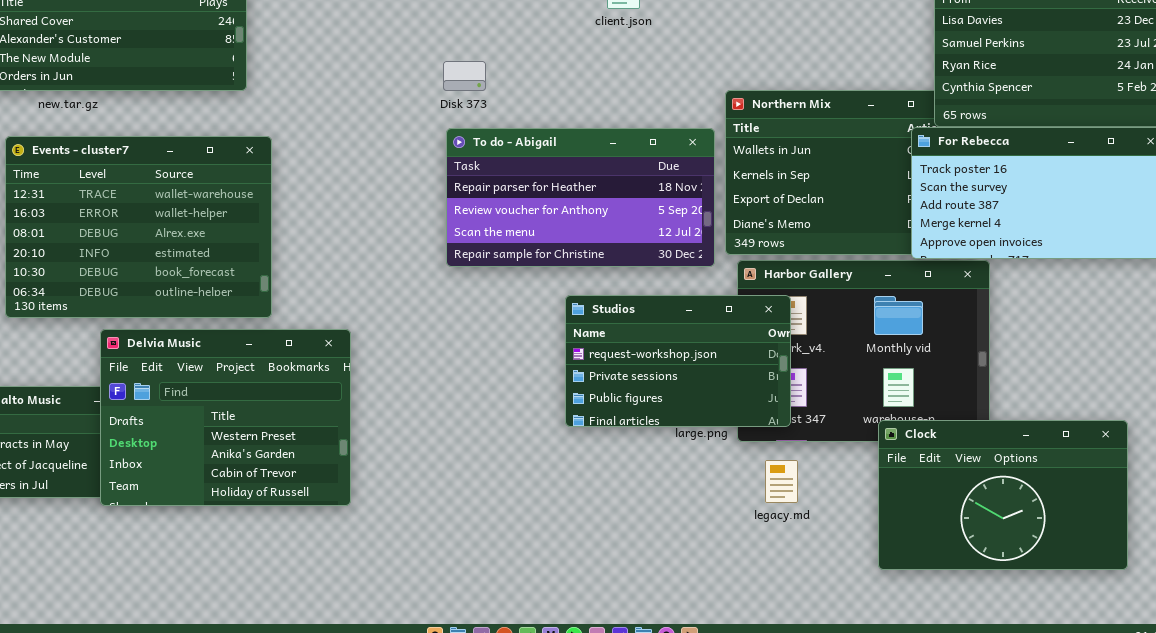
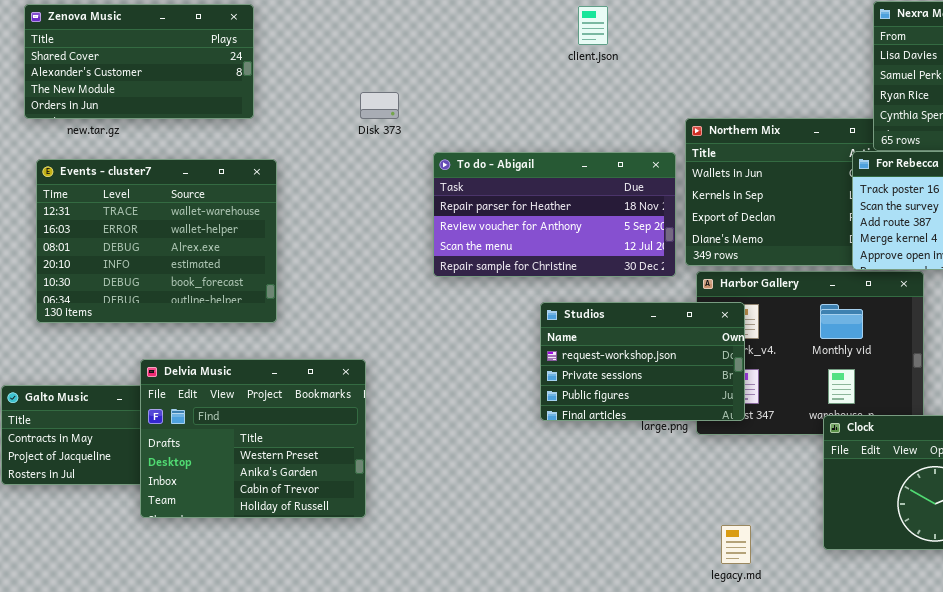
Disk 373: [443,61,486,91] -> [360,92,399,119], moved
Delvia Music: [100,329,351,506] -> [140,359,366,518], moved
legacy.md: [765,460,798,503] -> [721,525,751,564], moved

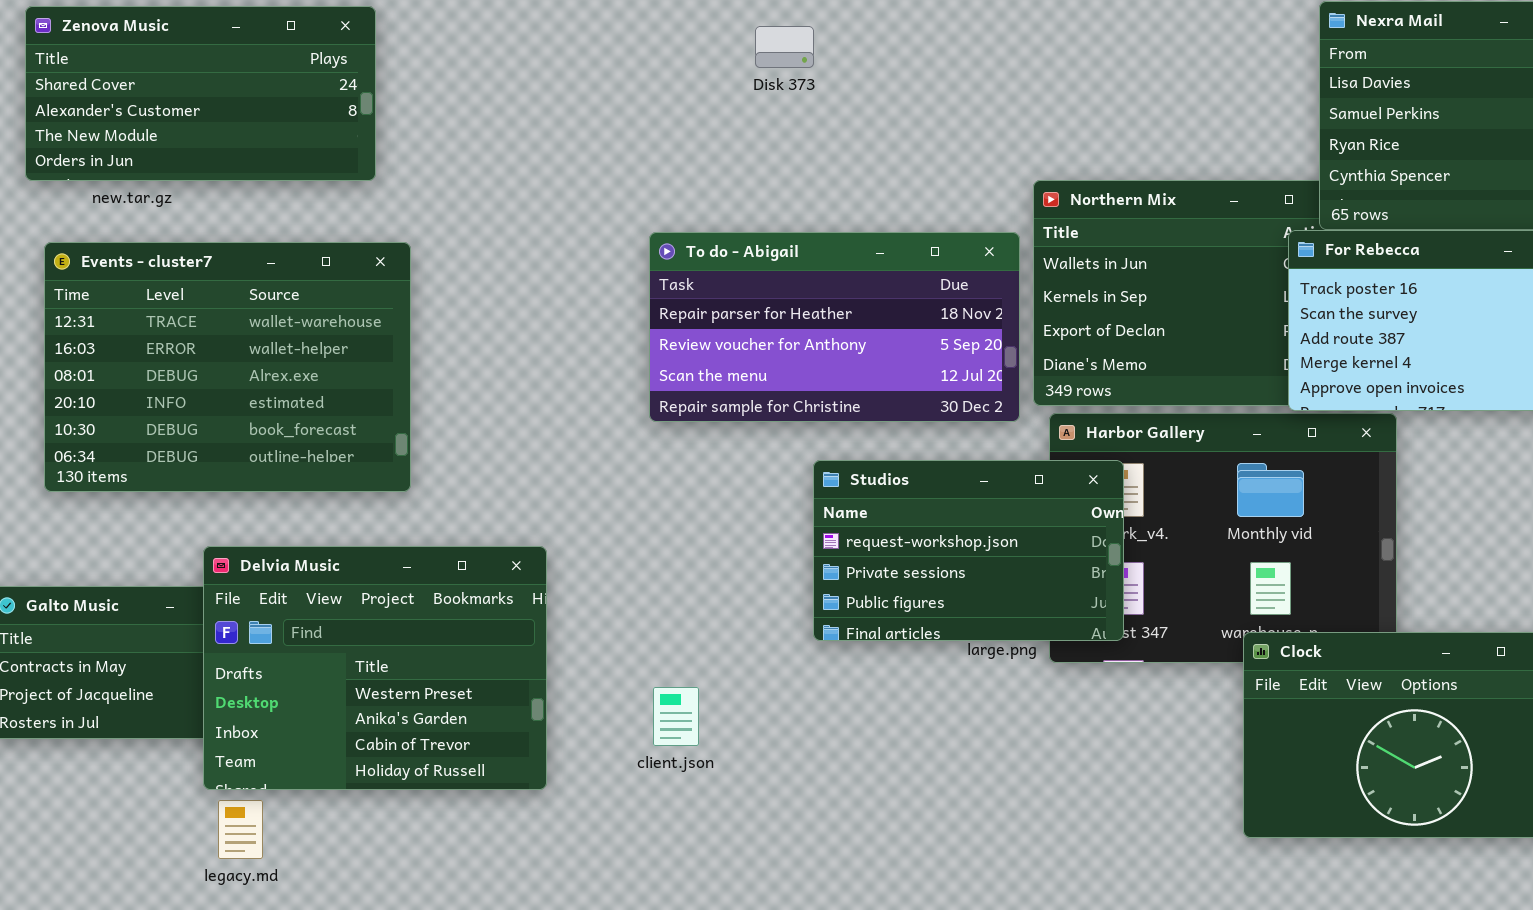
client.json: [578,6,608,45] -> [653,687,699,746], moved
Disk 373: [360,92,399,119] -> [755,26,814,68], moved
legacy.md: [721,525,751,564] -> [218,800,263,859], moved

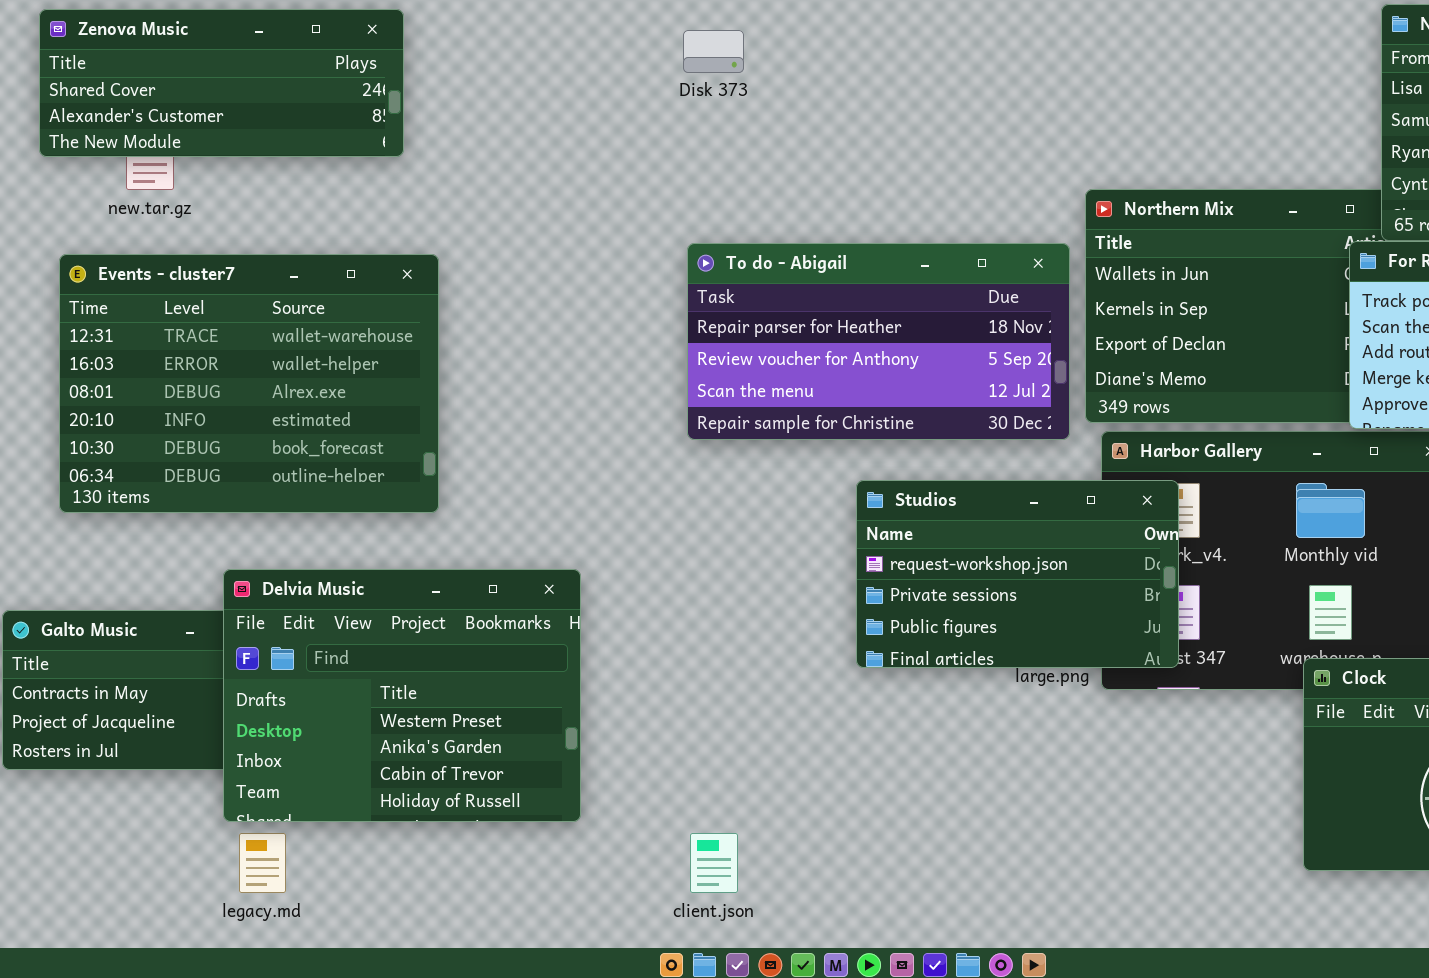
Zenova Music: [25,6,376,181] -> [39,9,404,157], resized
Disk 373: [755,26,814,68] -> [683,30,744,73], moved
client.json: [653,687,699,746] -> [690,833,738,893], moved

